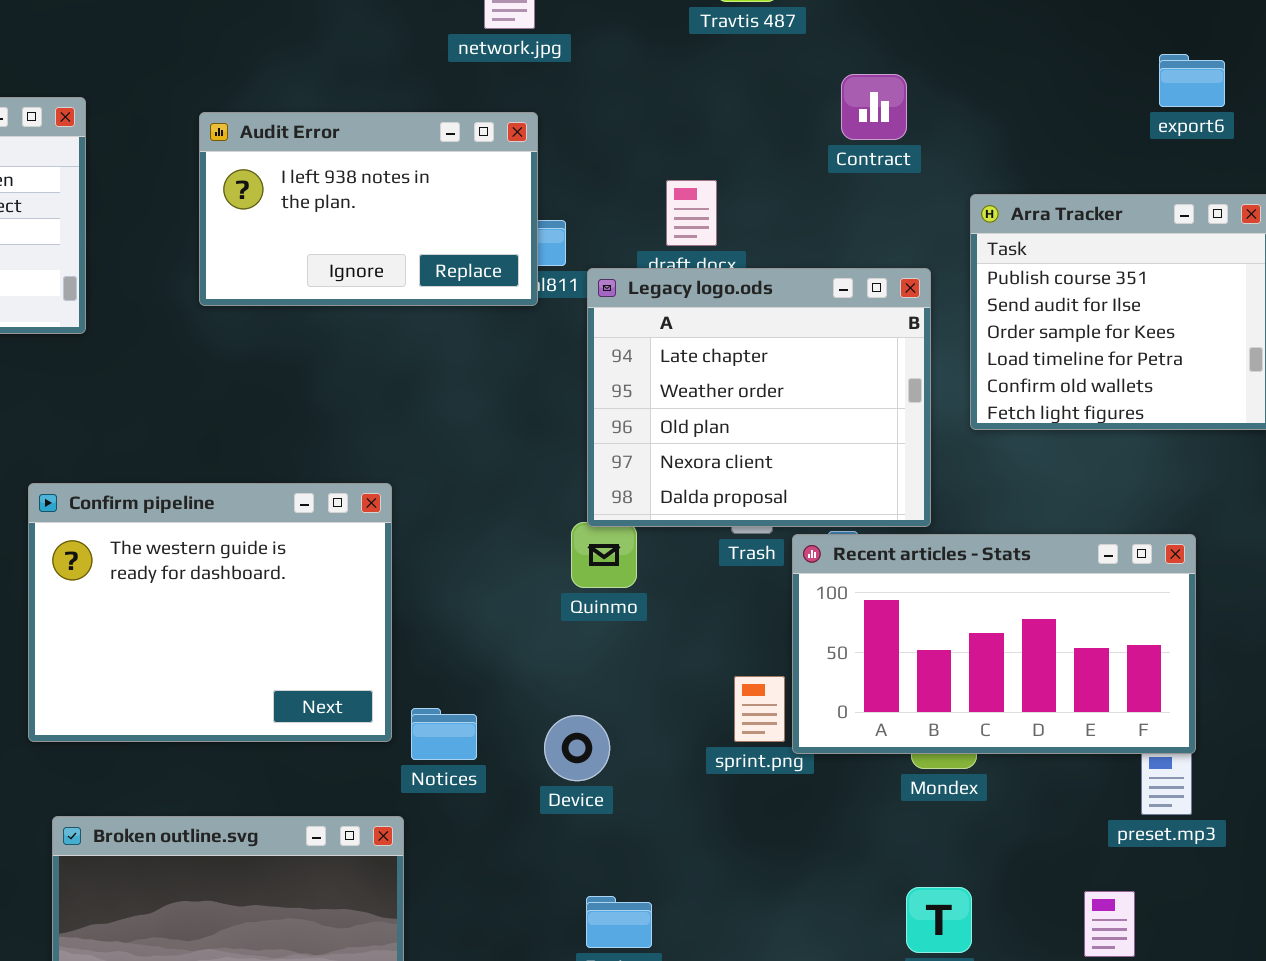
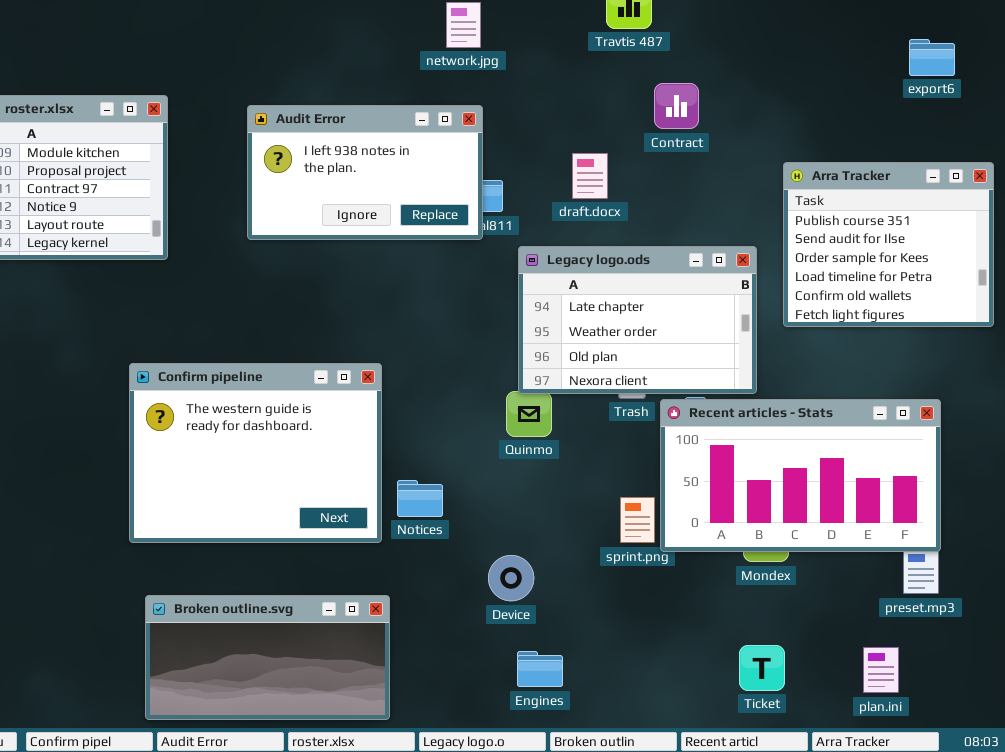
export6: [1159,54,1225,107] -> [909,39,955,76], moved
Contract: [841,74,907,140] -> [654,83,699,129], moved
Legacy logo.ods: [587,268,931,527] -> [518,246,757,394], resized
Notices: [411,708,477,760] -> [397,480,443,517], moved
Device: [544,715,610,781] -> [488,555,534,601], moved

